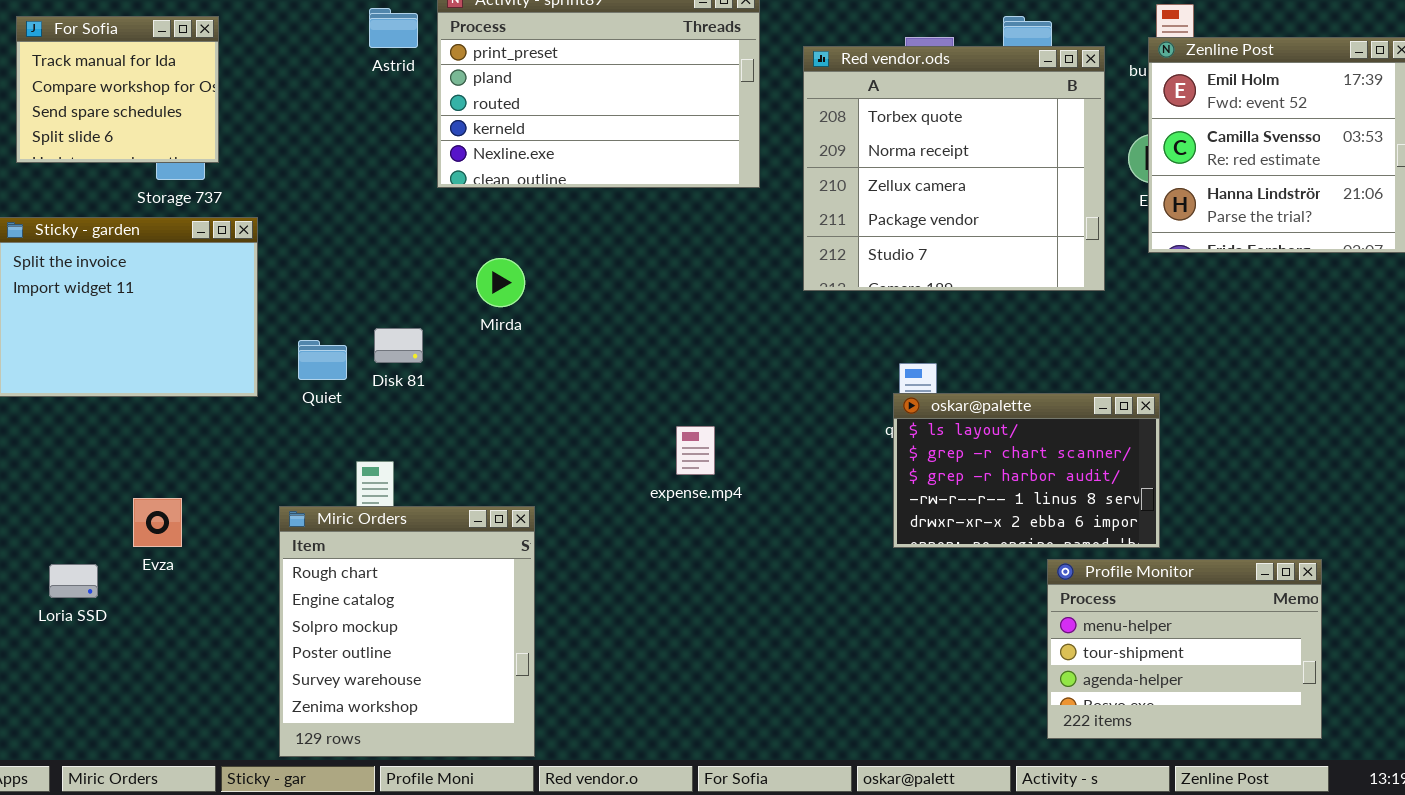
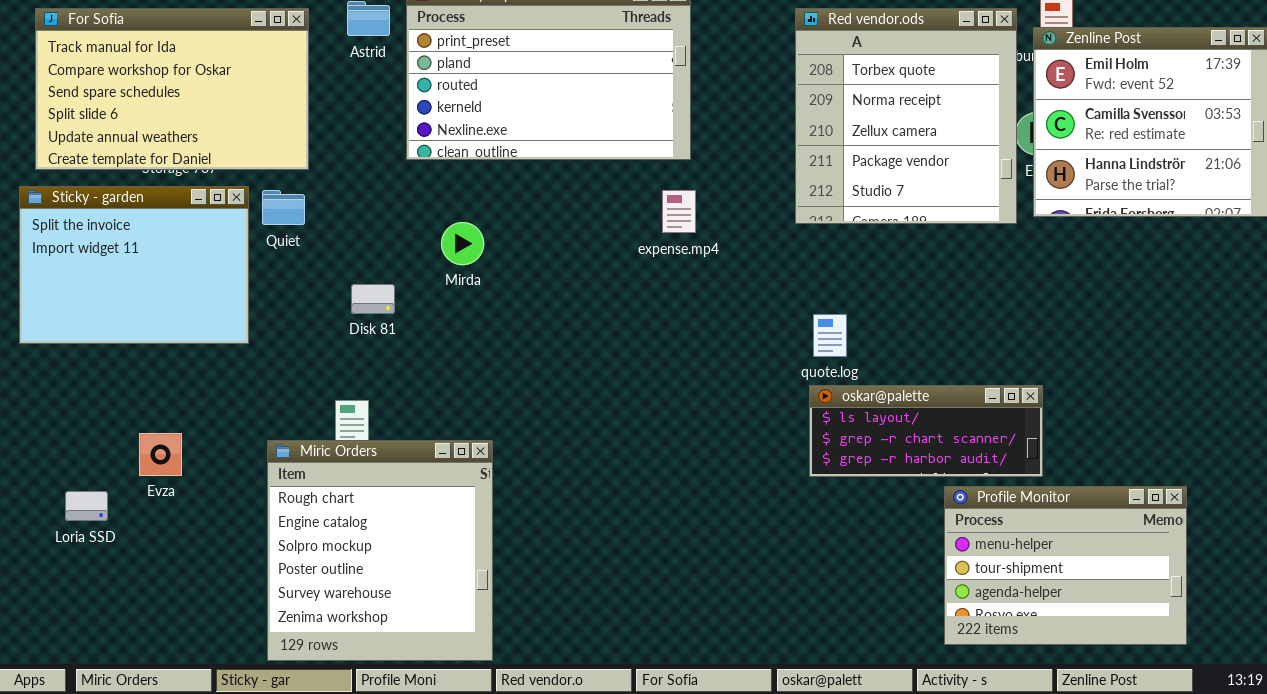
For Sofia: [16,16,219,163] -> [35,8,309,170], resized
Red vendor.ods: [803,46,1105,291] -> [795,8,1017,224], moved, resized
Quiet: [298,340,347,380] -> [262,190,305,225], moved
oskar@palette: [893,393,1160,548] -> [809,385,1043,477], resized
expense.mp4: [676,426,715,475] -> [662,190,696,233], moved

